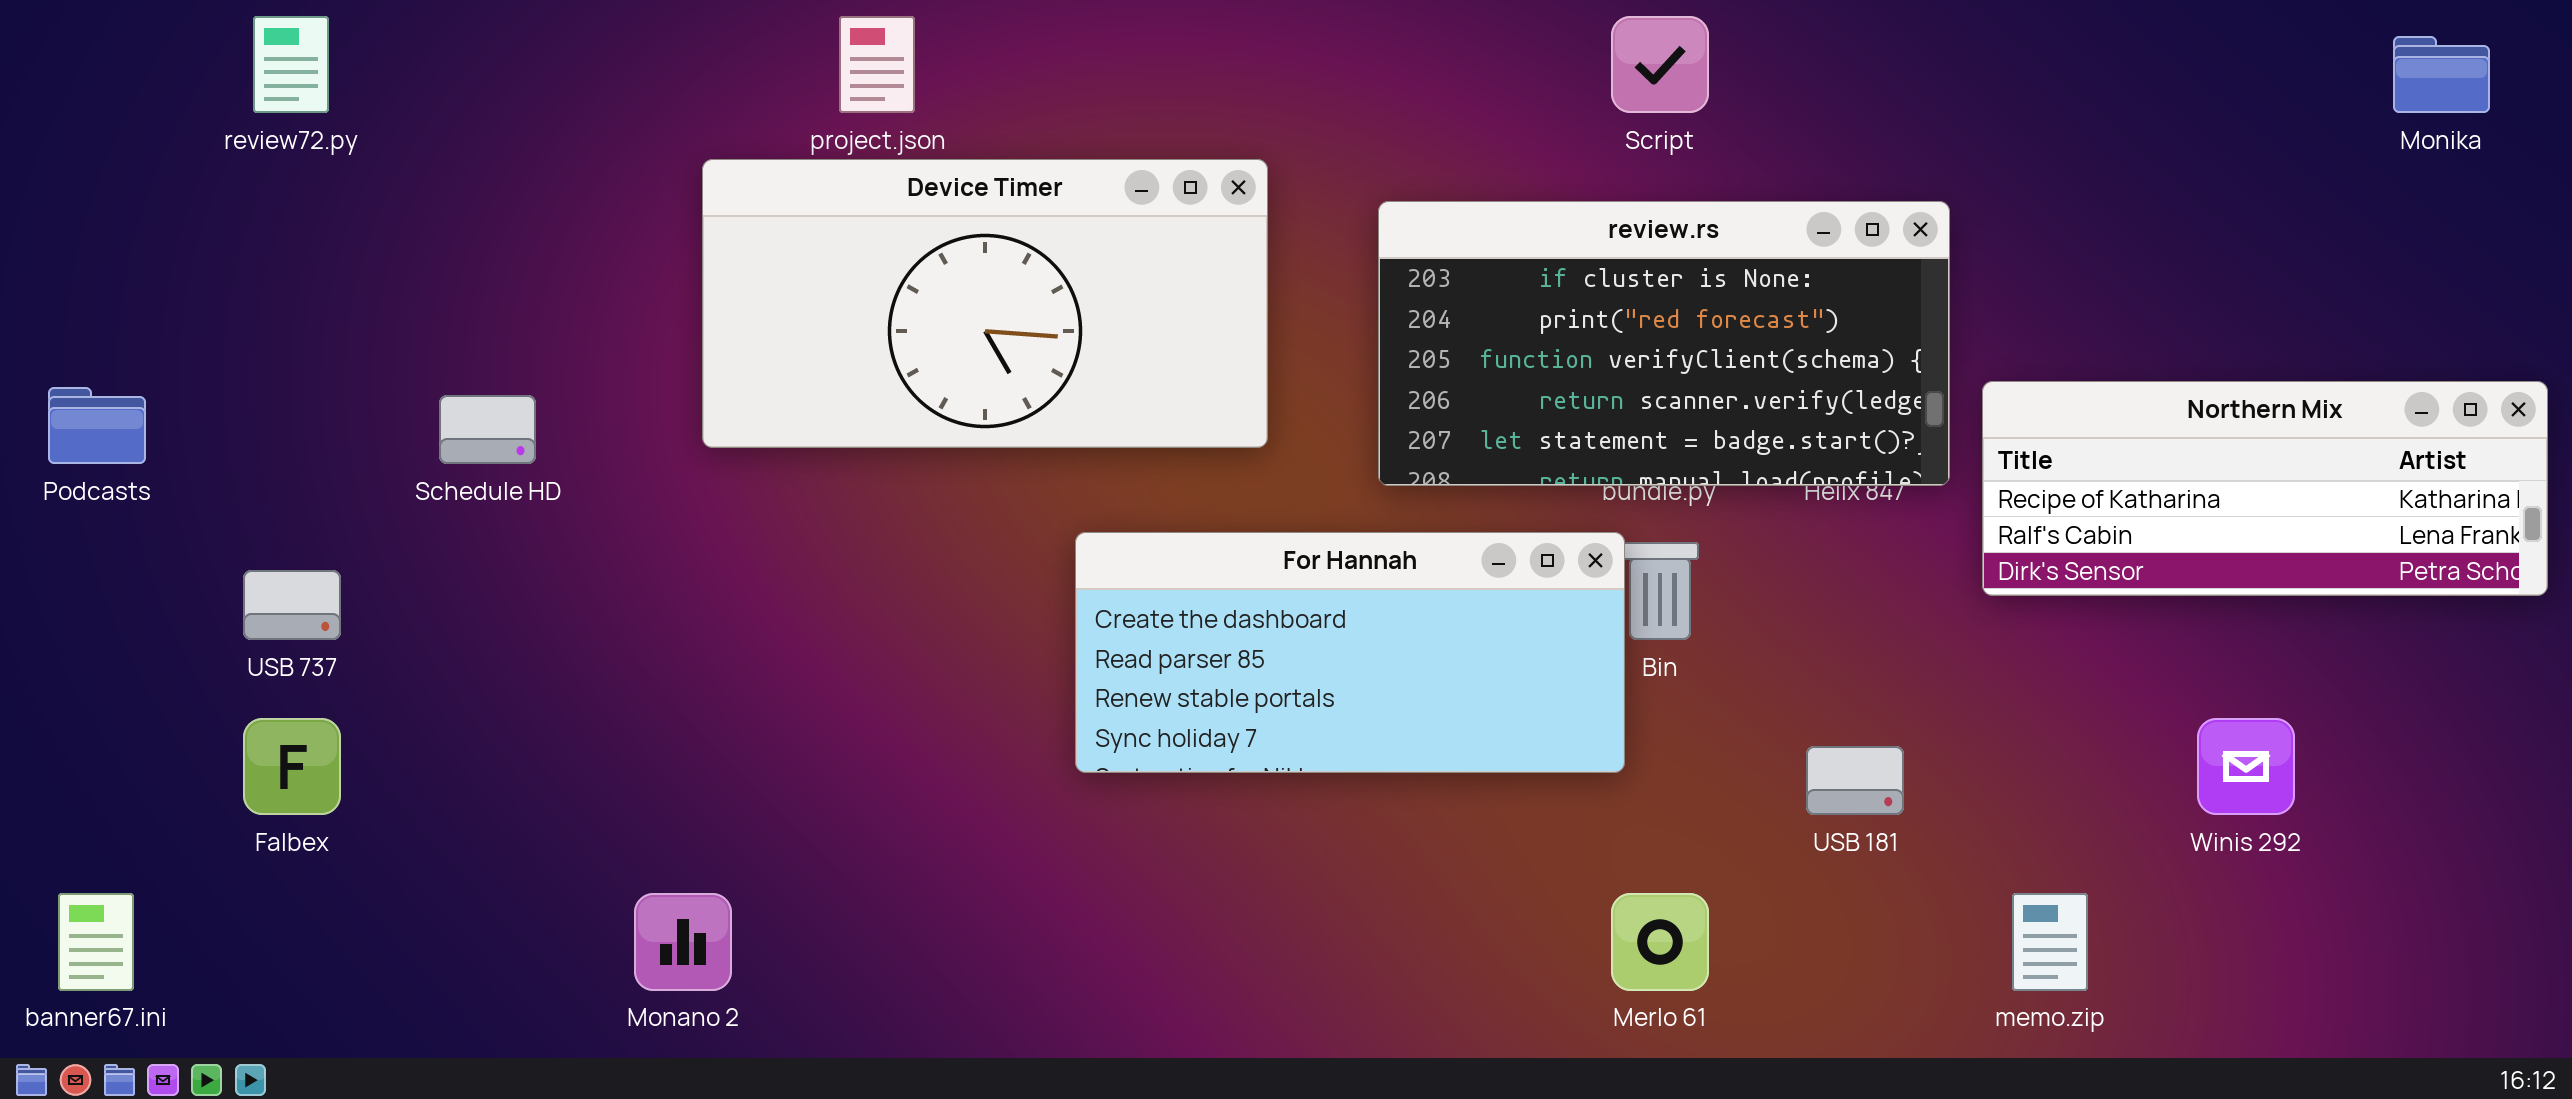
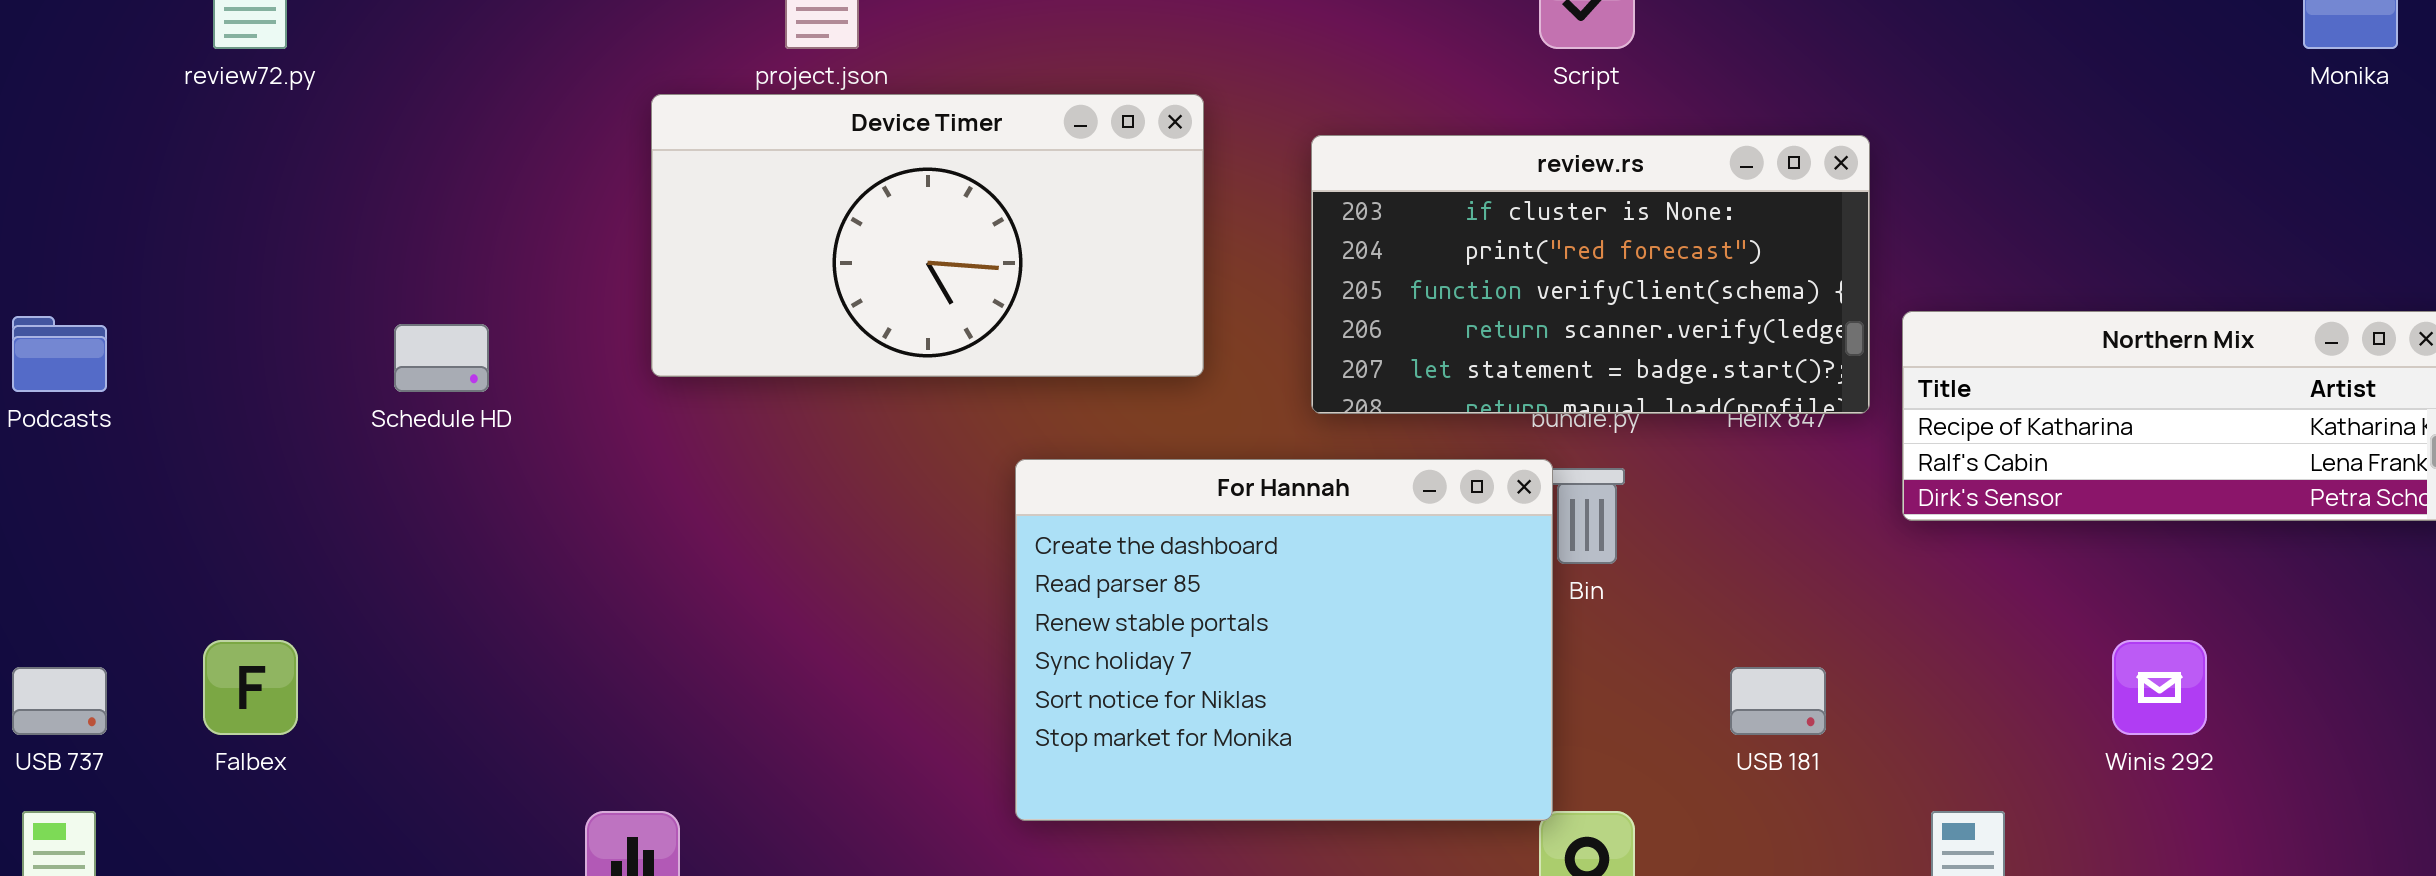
For Hannah: [1075,532,1625,773] -> [1015,459,1553,821], resized
USB 737: [243,570,341,640] -> [12,667,107,735], moved

